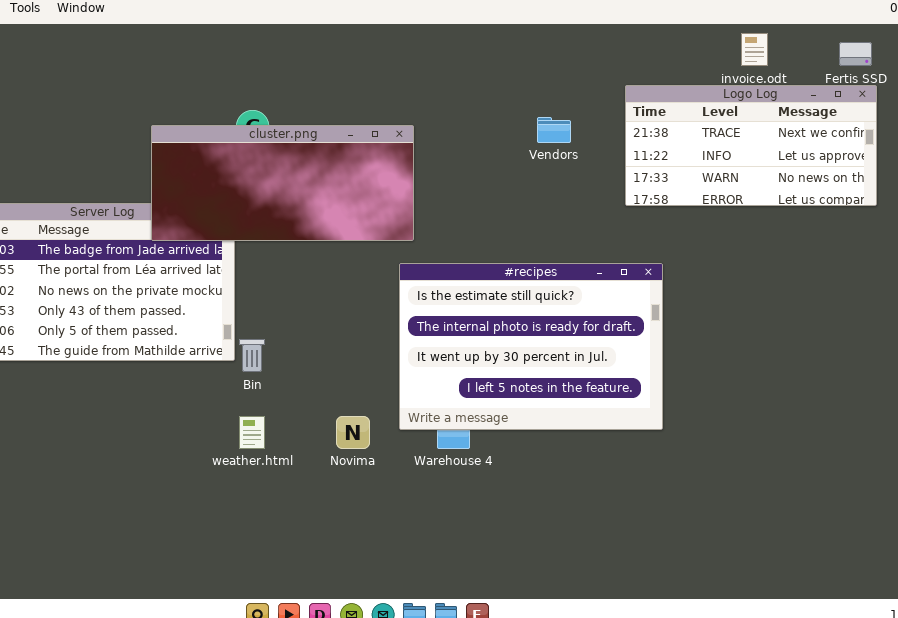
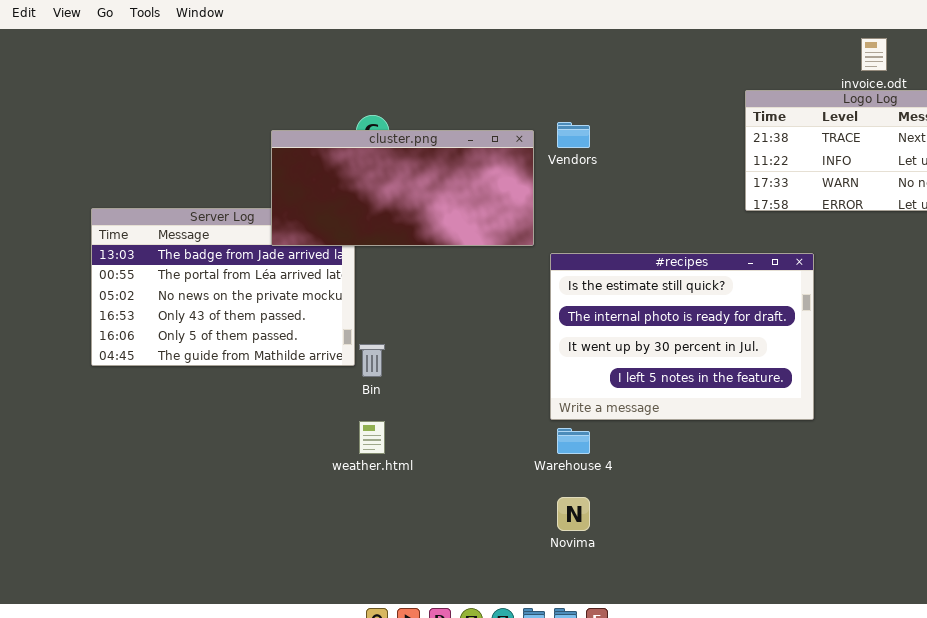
Vendors: [537,117,571,143] -> [557,122,590,148], moved
#recipes: [399,263,663,430] -> [550,253,814,420], moved
Novima: [336,416,370,449] -> [557,497,590,531], moved

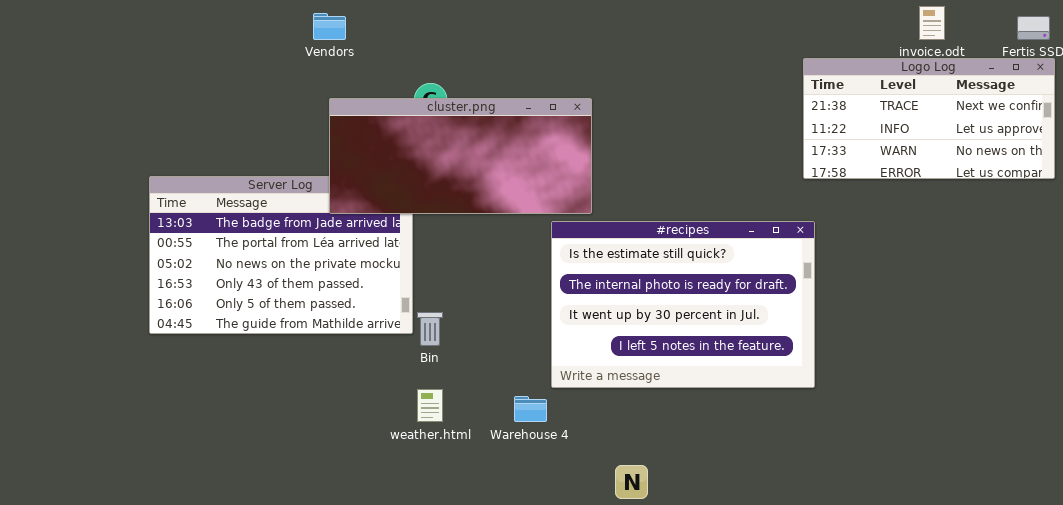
Vendors: [557,122,590,148] -> [313,13,346,40], moved
#recipes: [550,253,814,420] -> [551,221,815,388], moved
Warehouse 4: [557,428,590,454] -> [514,396,547,422], moved

